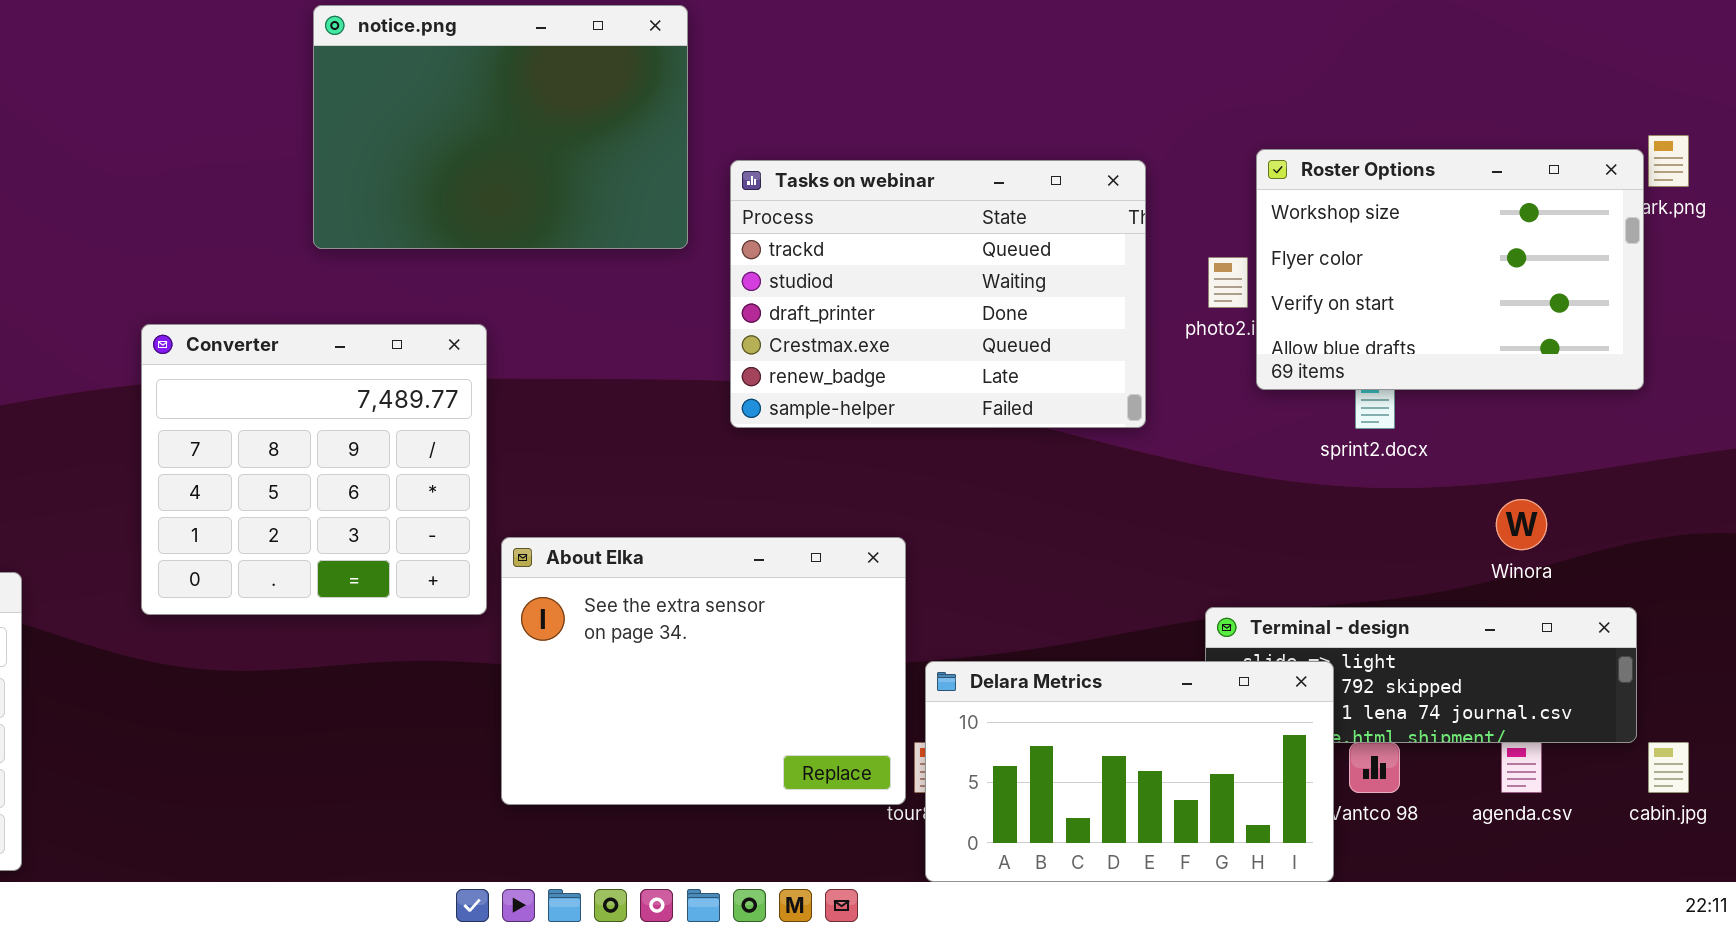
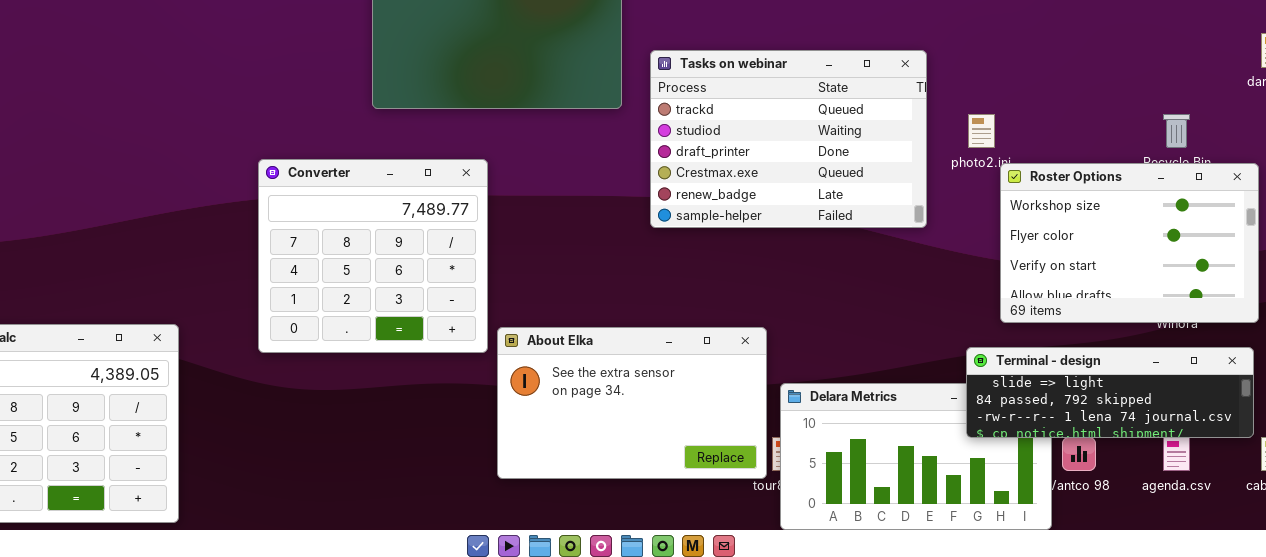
Roster Options: [1256,149,1644,390] -> [1000,163,1259,323], moved
About Elka: [501,537,906,805] -> [497,327,767,479], resized
Terminal - design: [1205,607,1637,743] -> [966,347,1254,438], raised

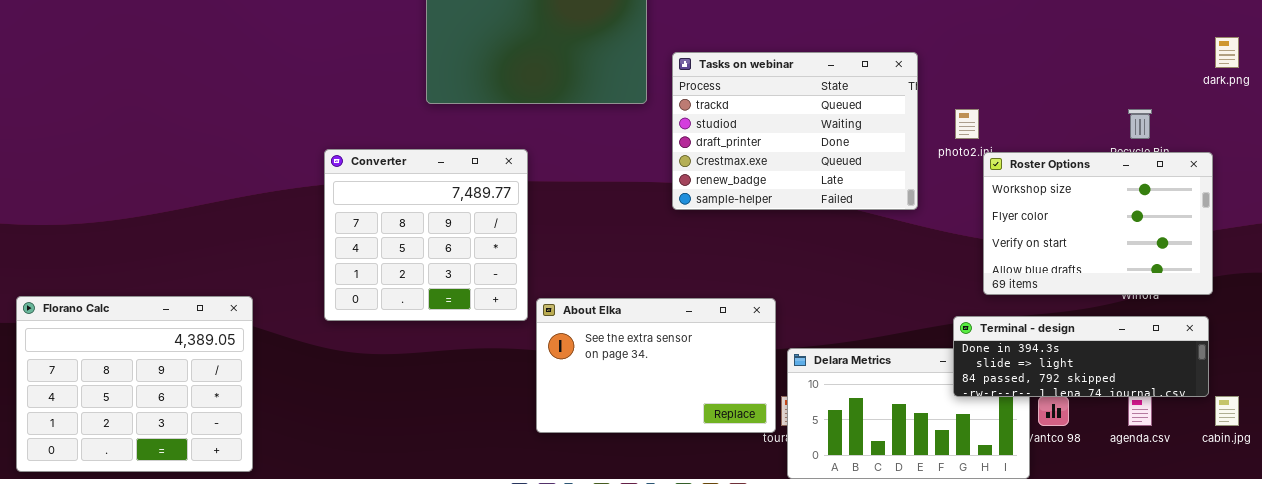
Terminal - design: [966,347,1254,438] -> [953,316,1209,397], scrolled up 1 row

